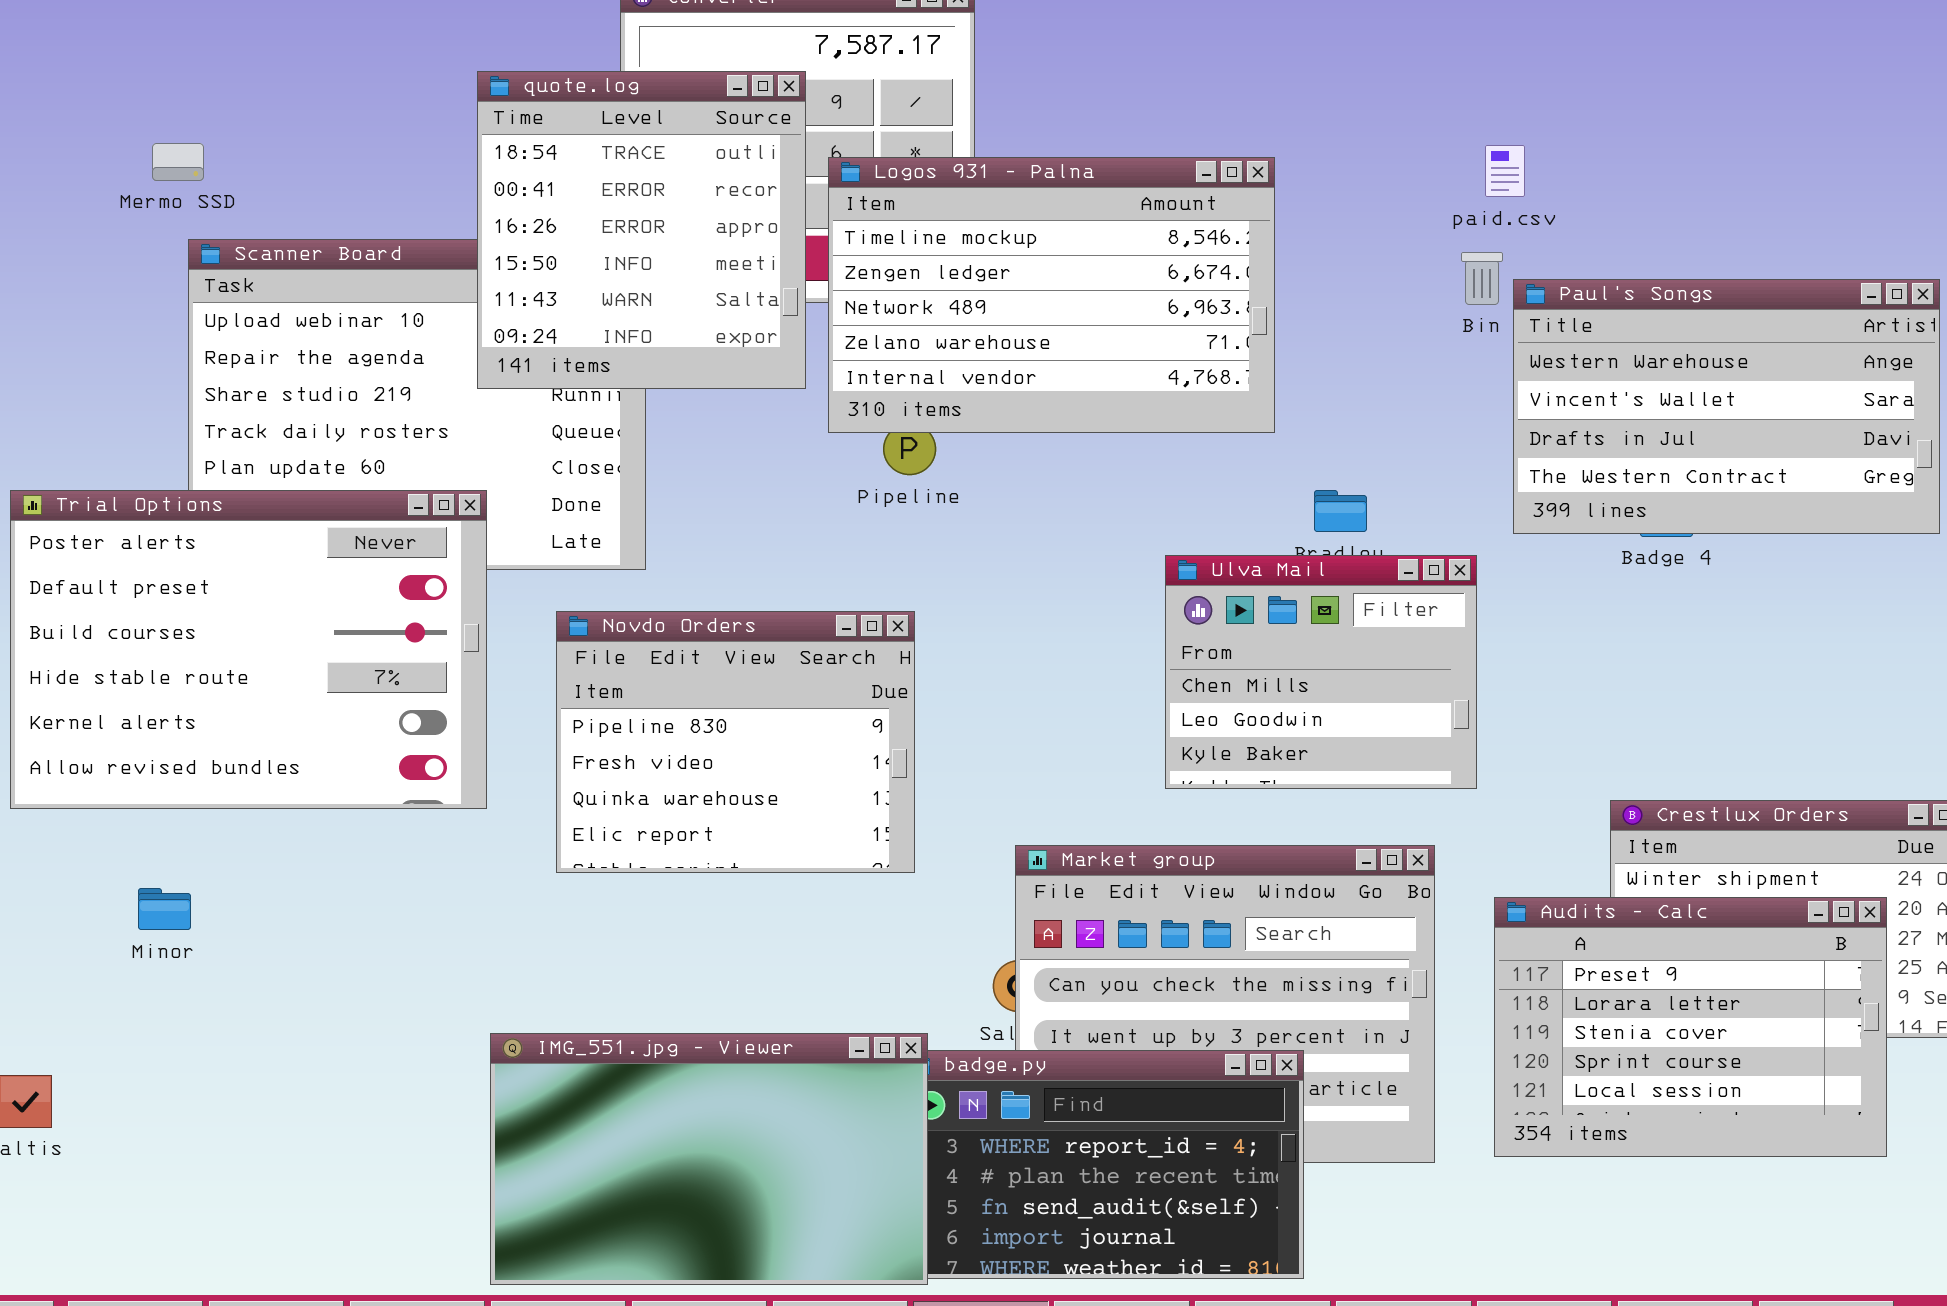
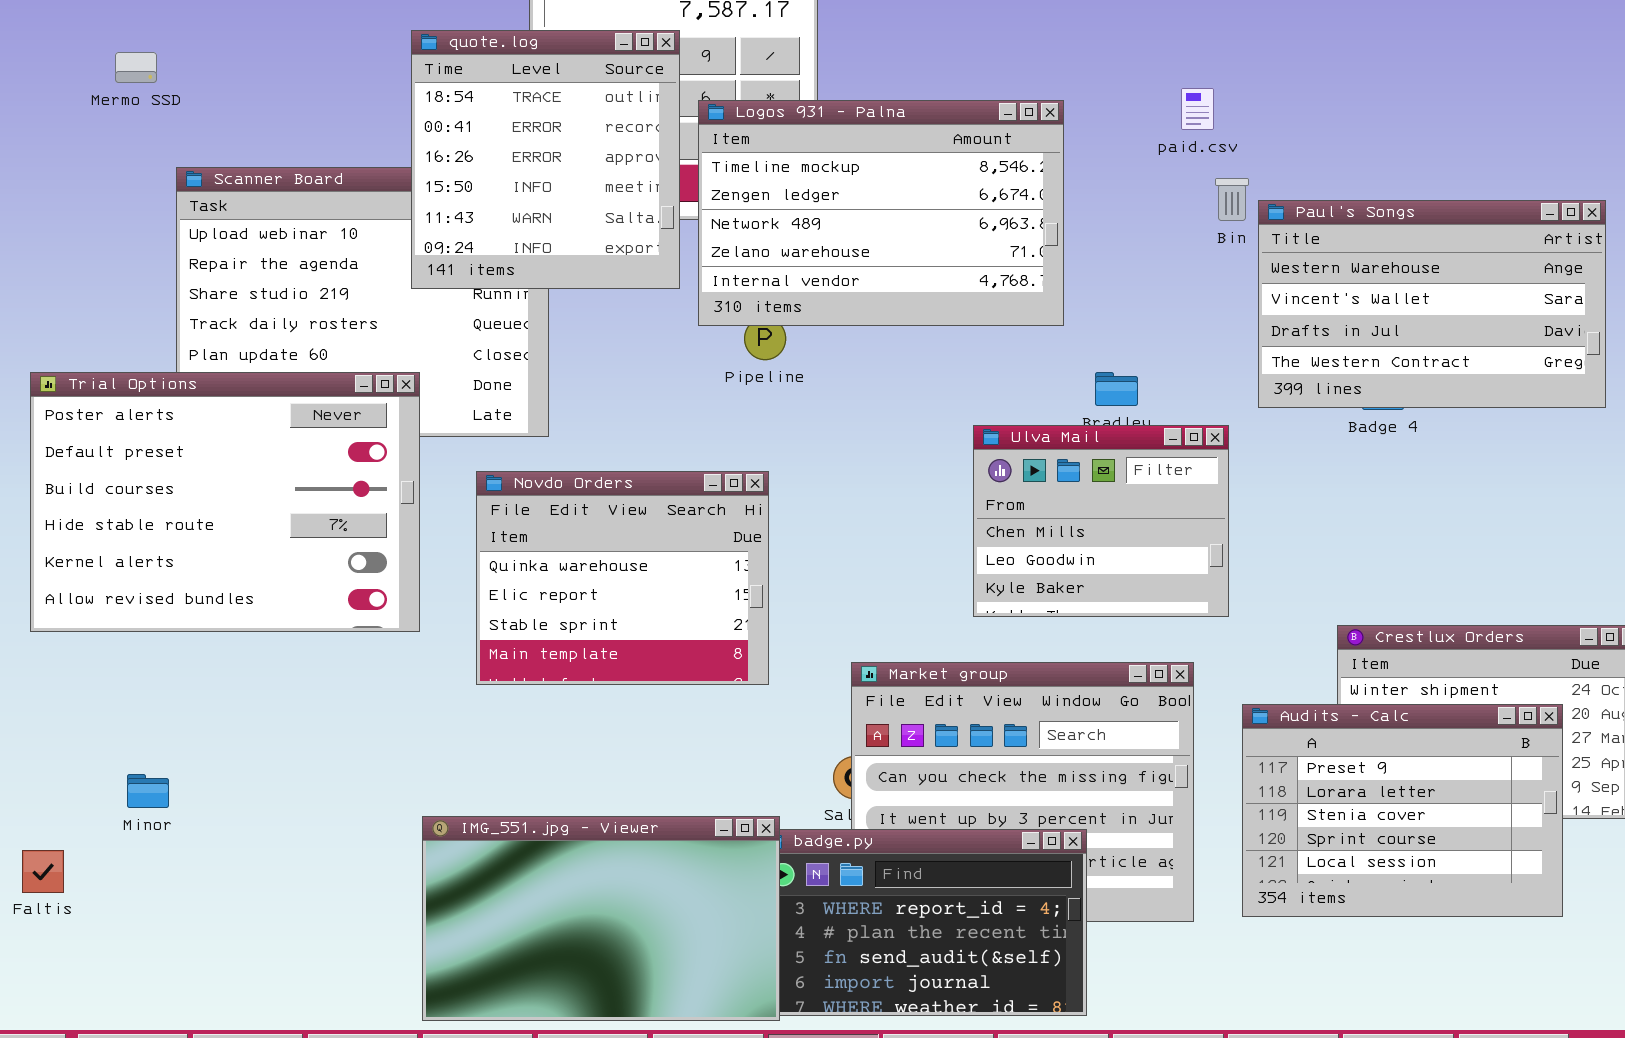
Mermo SSD: [152,143,204,181] -> [115,52,157,83], moved
paid.csv: [1485,145,1525,197] -> [1181,88,1214,130], moved
Novdo Orders: [556,611,915,873] -> [476,471,769,685], scrolled down 2 rows
Minor: [138,888,191,930] -> [127,774,169,808], moved

